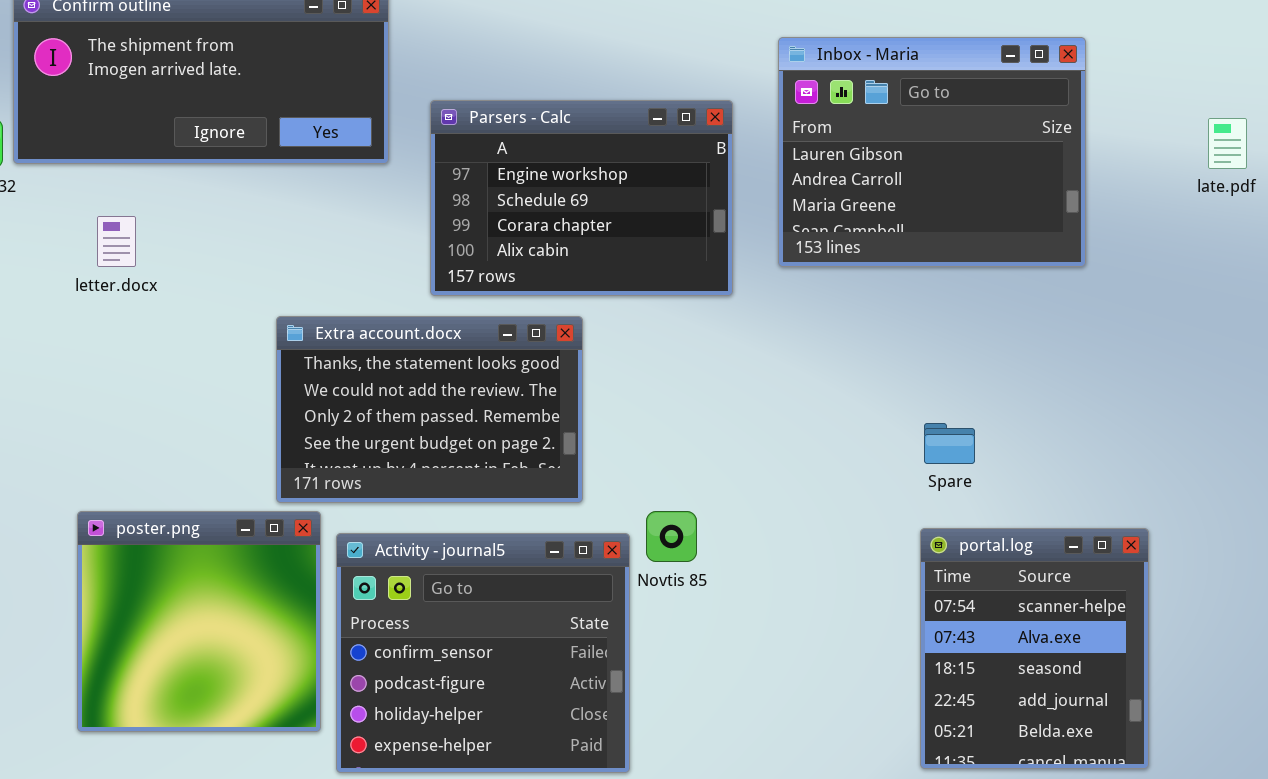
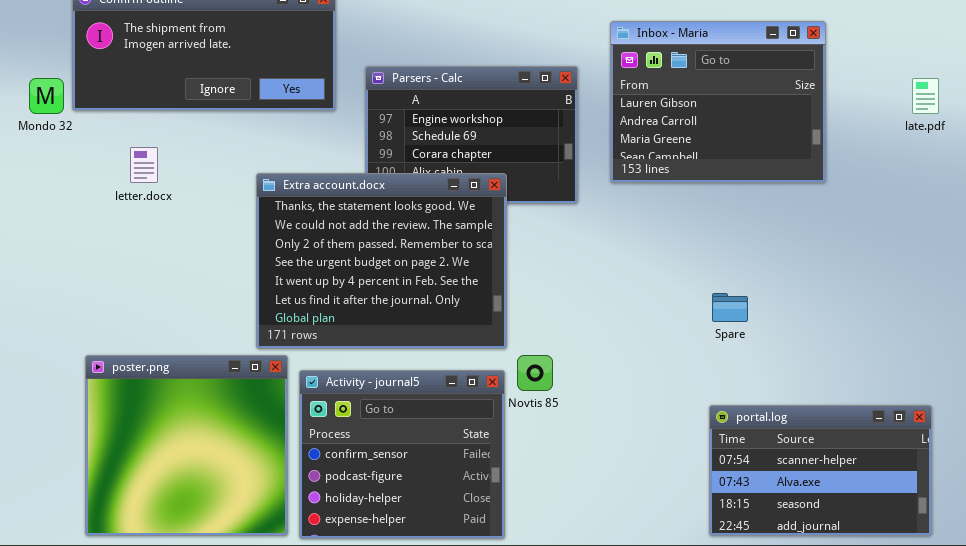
Extra account.docx: [276,316,583,503] -> [256,173,507,349], resized
poster.png: [77,511,321,732] -> [85,355,288,536], resized
portal.log: [920,528,1149,769] -> [709,405,932,536], resized

